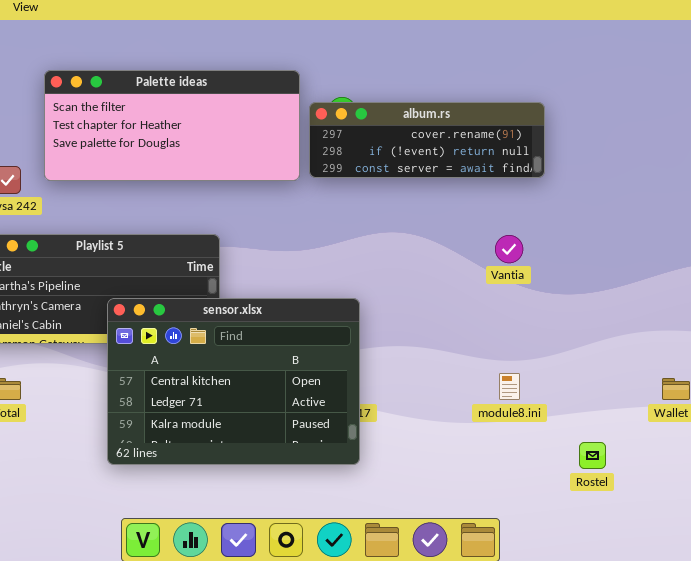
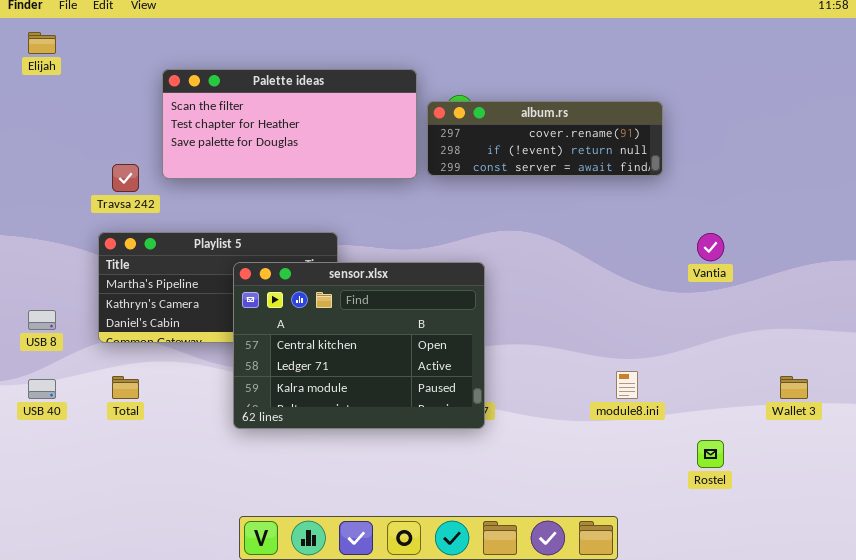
Vantia: [495,235,523,263] -> [697,233,724,261], moved
sensor.xlsx: [107,298,360,465] -> [233,262,485,429], moved

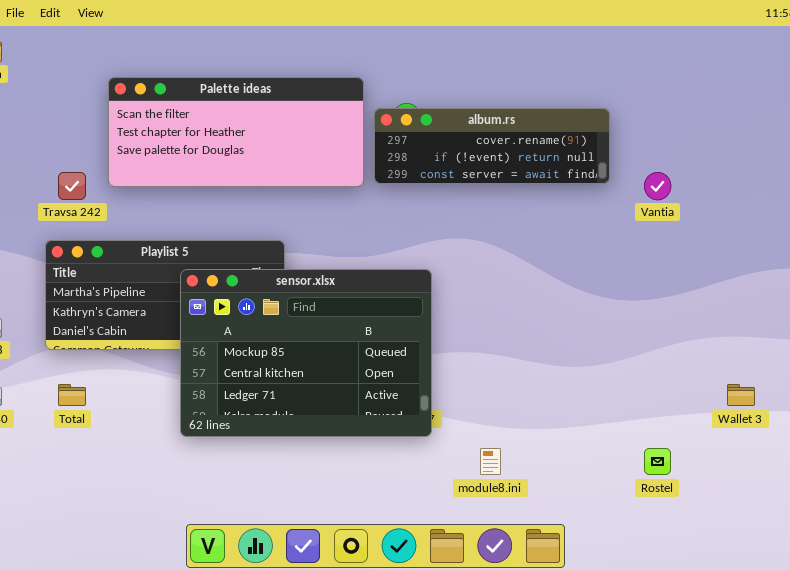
Vantia: [697,233,724,261] -> [644,172,671,200], moved
sensor.xlsx: [233,262,485,429] -> [180,269,432,437], scrolled up 1 row
module8.ini: [616,371,638,399] -> [480,448,501,475], moved

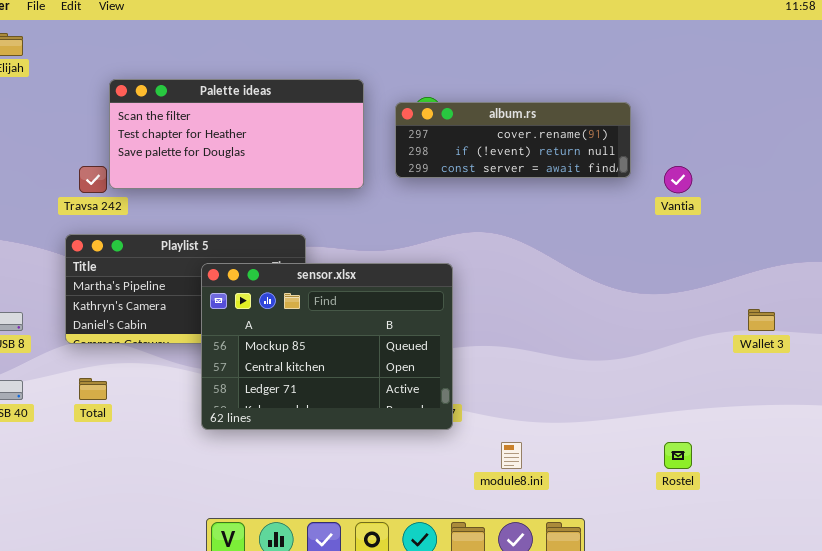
Palette ideas: [108,77,364,187] -> [109,79,364,189], moved
Wallet 3: [727,384,755,406] -> [748,309,775,331], moved

